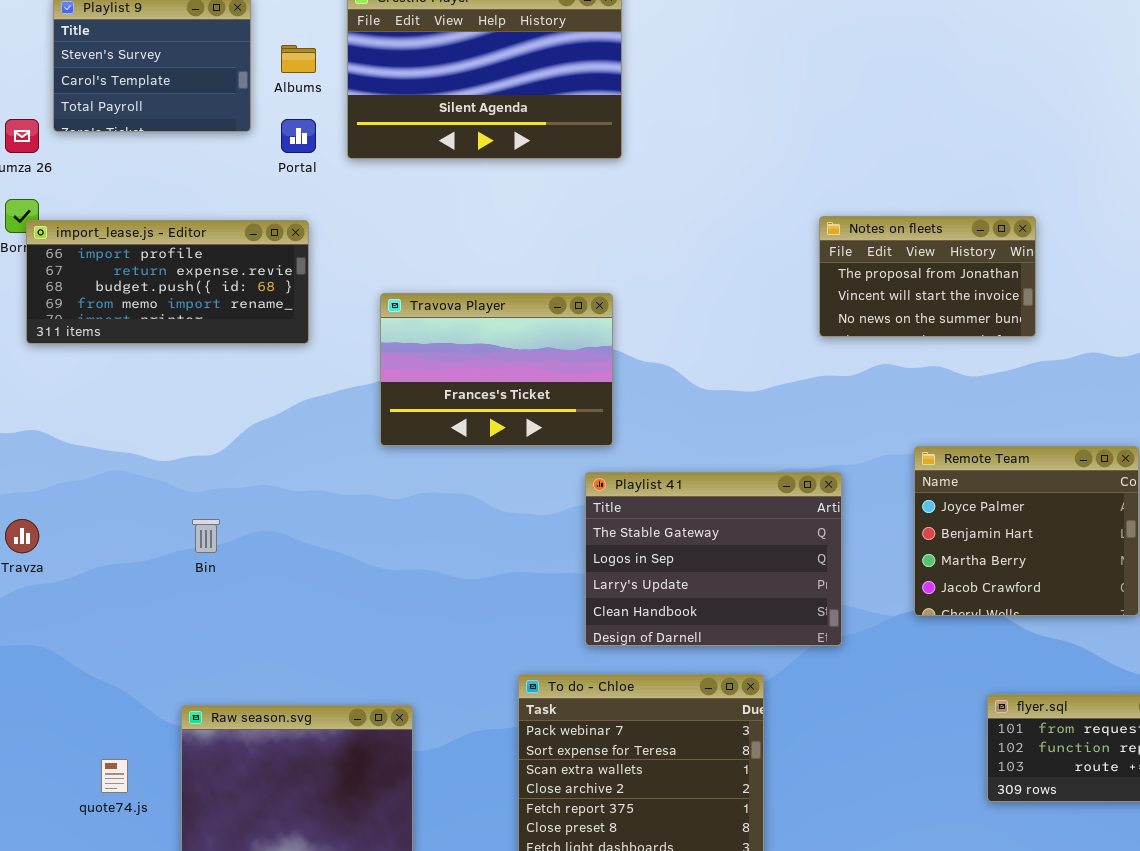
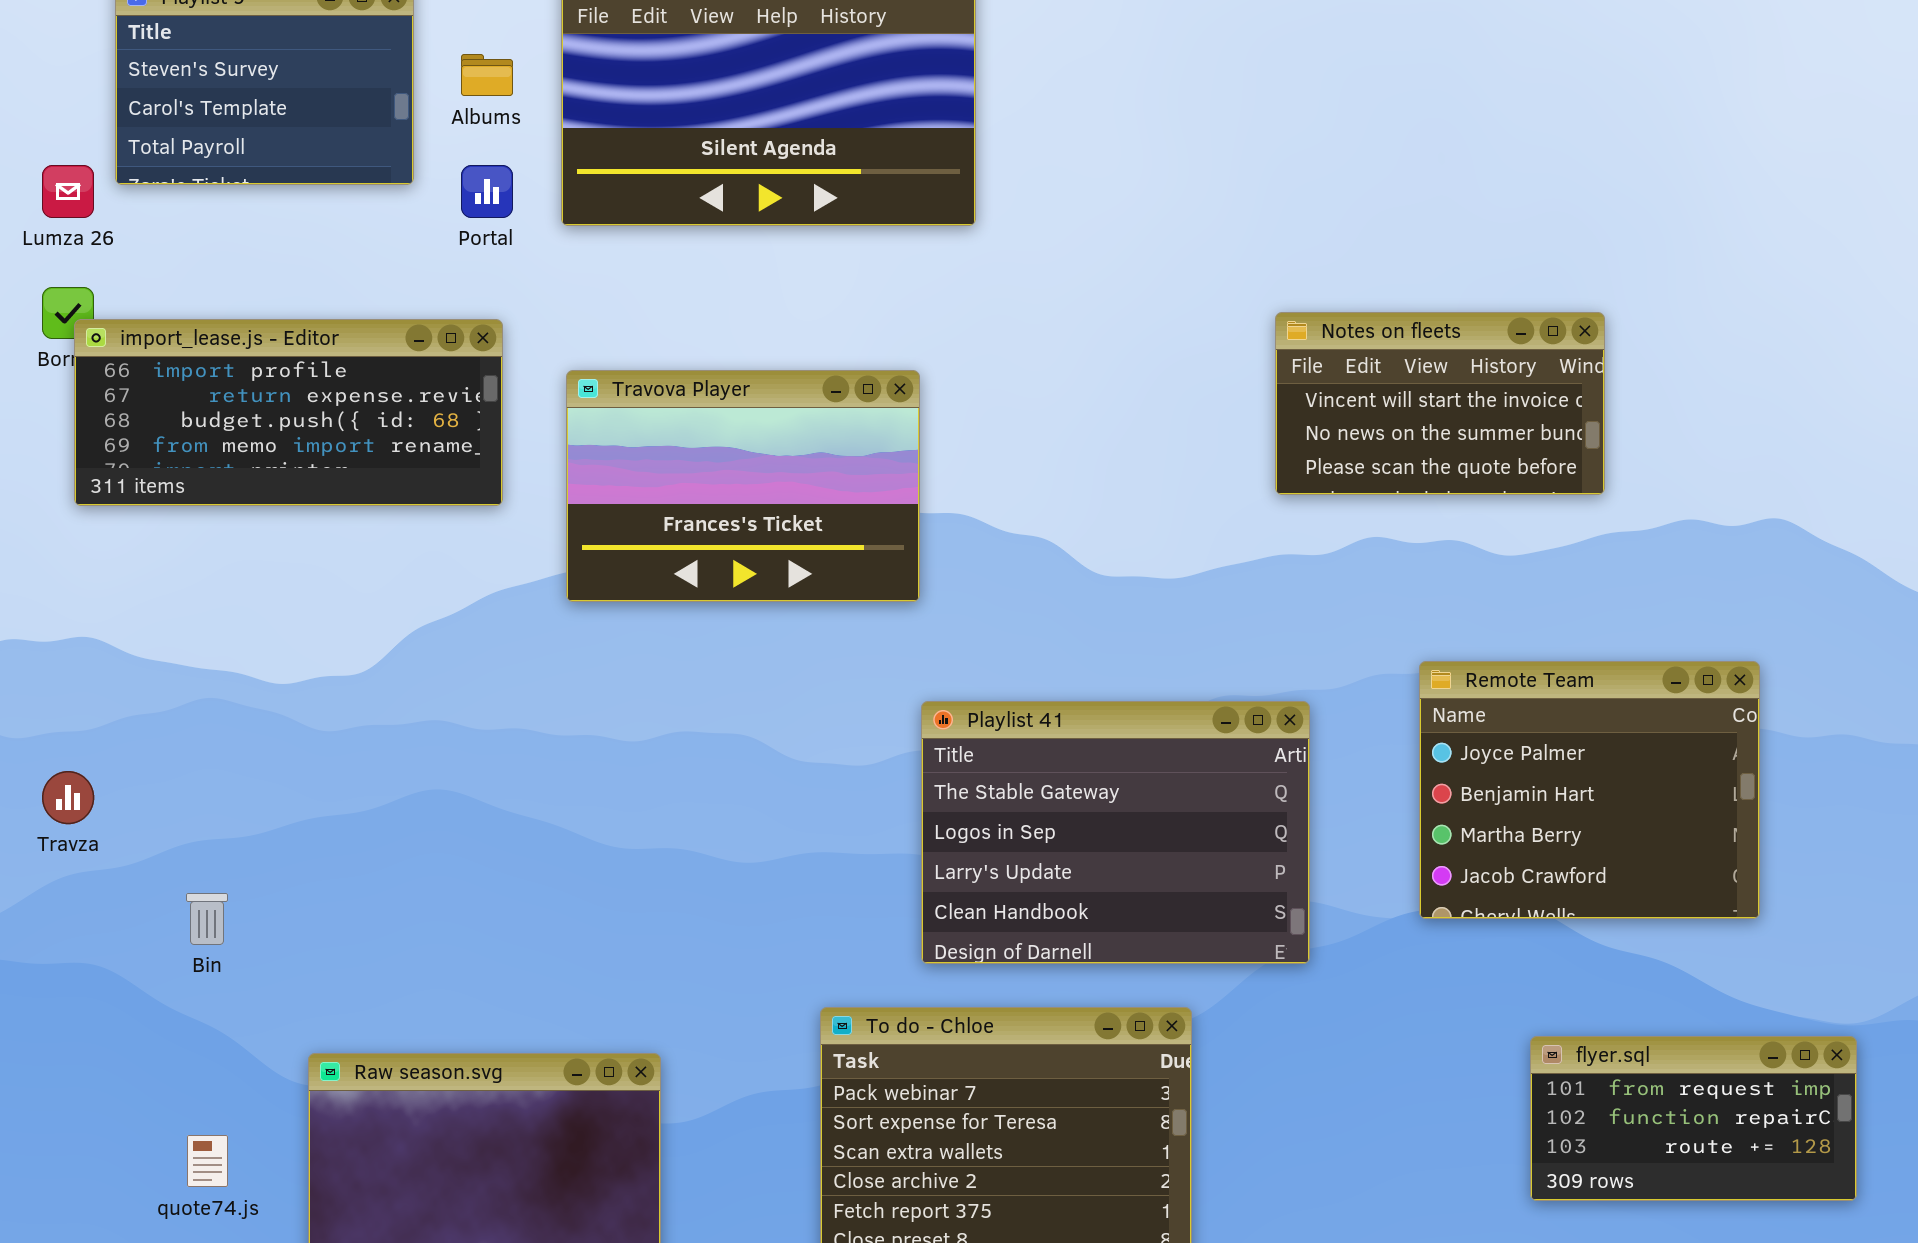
Notes on fleets: [819,216,1036,337] -> [1275,312,1605,495], scrolled down 1 row
Travova Player: [380,293,613,446] -> [566,370,920,602], moved
Bin: [192,519,220,553] -> [186,893,228,945], moved

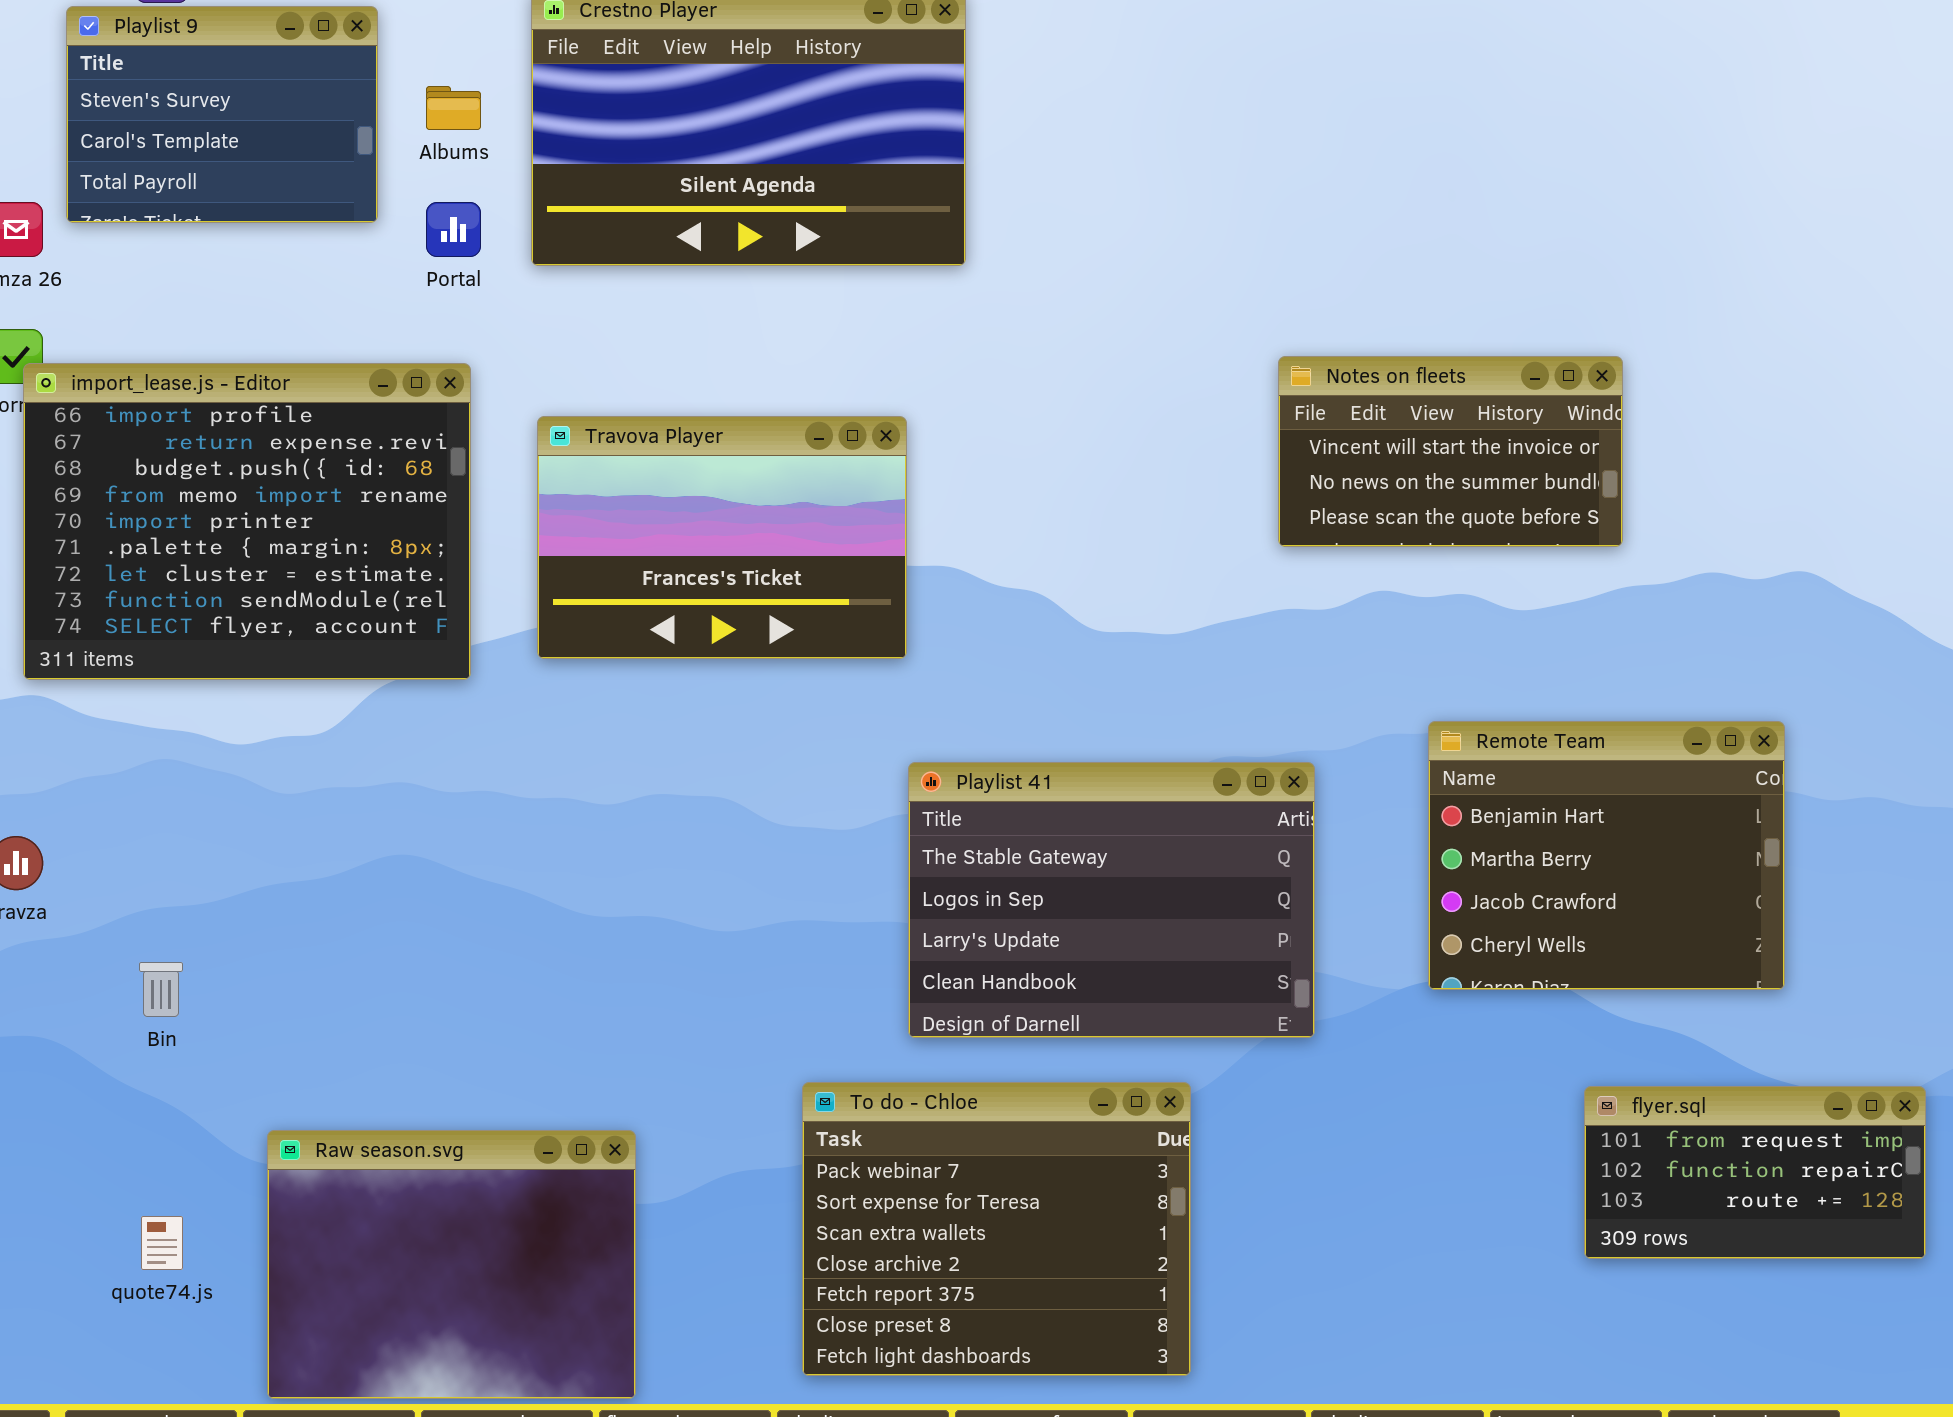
import_lease.js - Editor: [74,319,503,506] -> [23,363,471,680], resized
Remote Team: [1419,661,1760,919] -> [1428,721,1785,990], scrolled down 1 row
flyer.sql: [1530,1036,1857,1201] -> [1584,1086,1926,1259], moved

